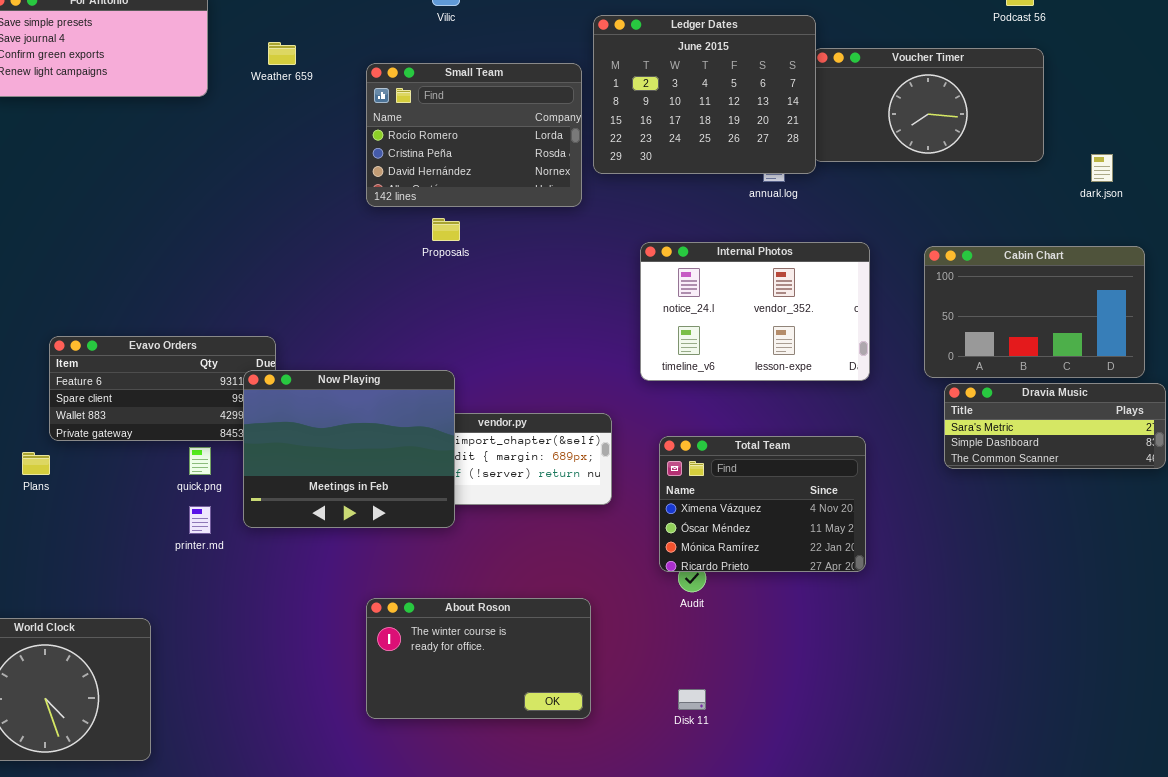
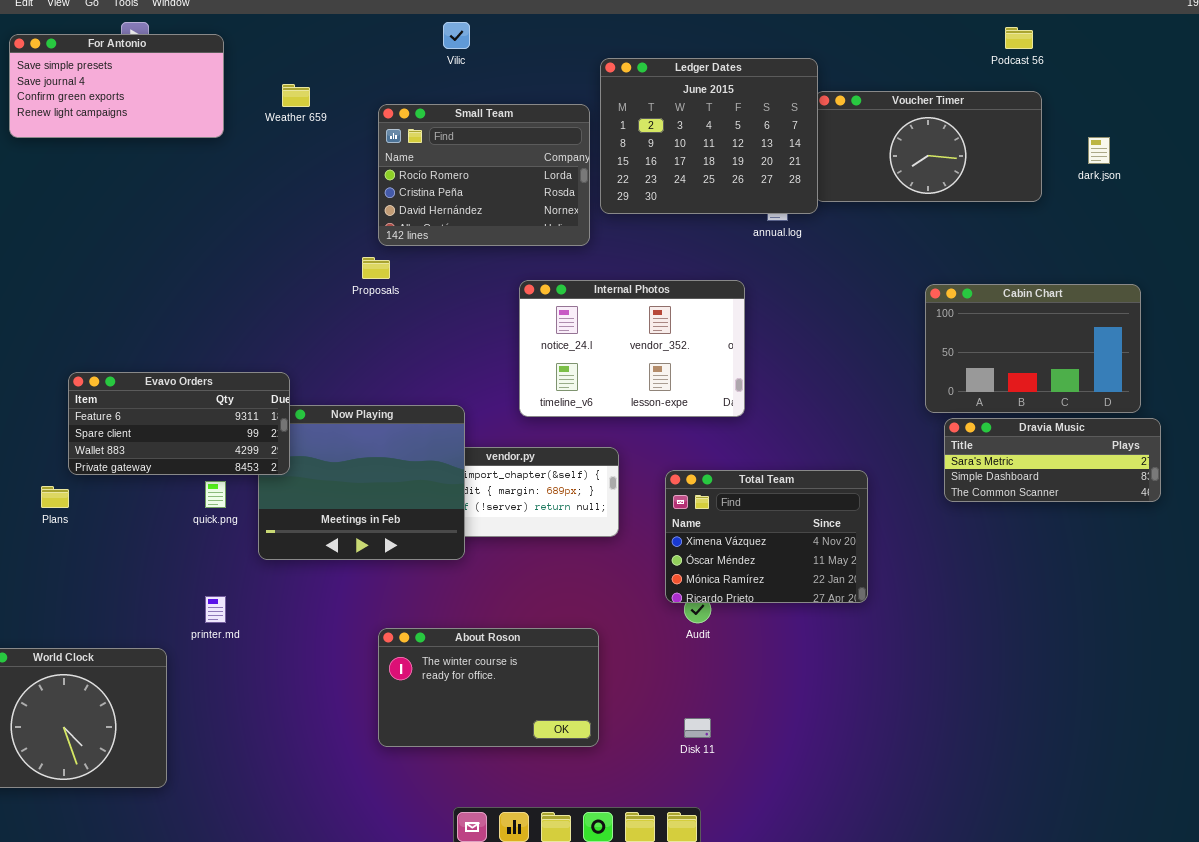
dark.json: [1091,154,1113,182] -> [1088,137,1110,164], moved
Proposals: [432,218,460,241] -> [362,257,390,279], moved
Internal Photos: [640,242,870,381] -> [519,280,745,417], moved
Evavo Orders: [49,336,276,441] -> [68,372,290,475], raised
printer.md: [189,506,211,534] -> [205,596,226,623], moved

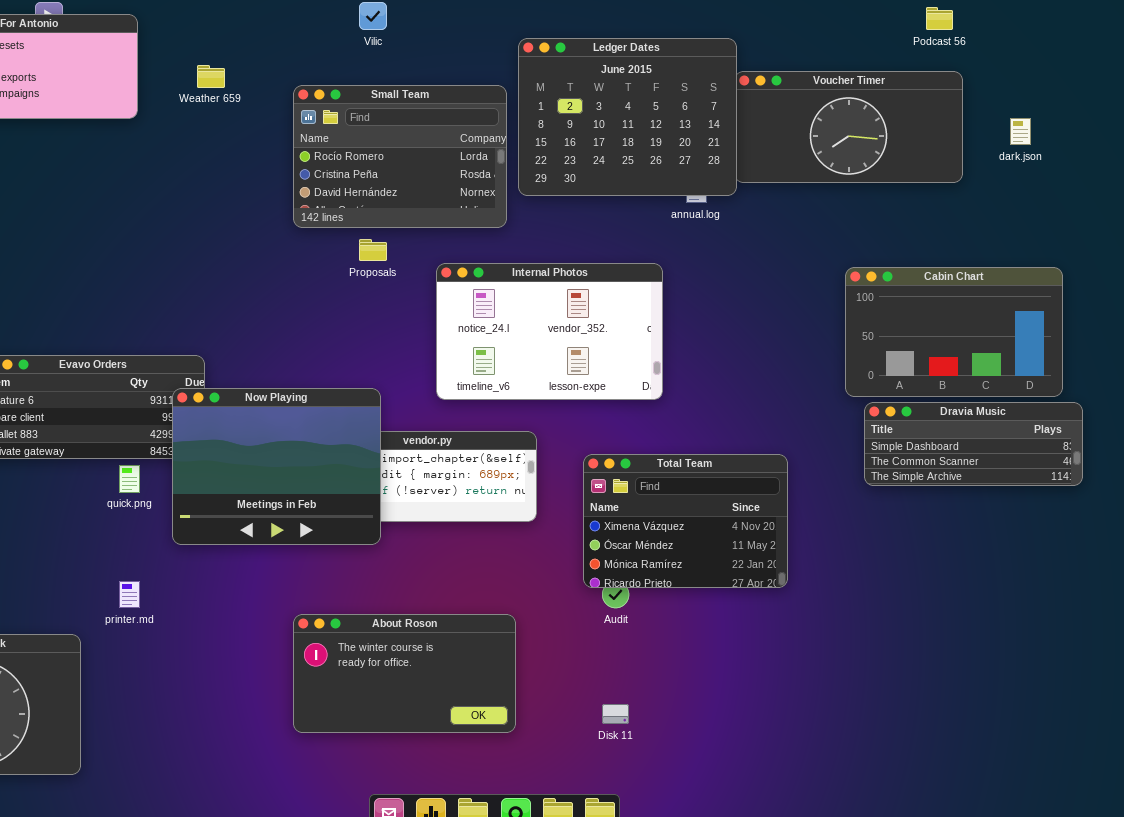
Proposals: [362,257,390,279] -> [359,239,387,261], moved
Now Playing: [258,405,465,560] -> [172,388,381,545], raised
Dravia Music: [944,418,1161,502] -> [864,402,1083,486], scrolled down 1 row

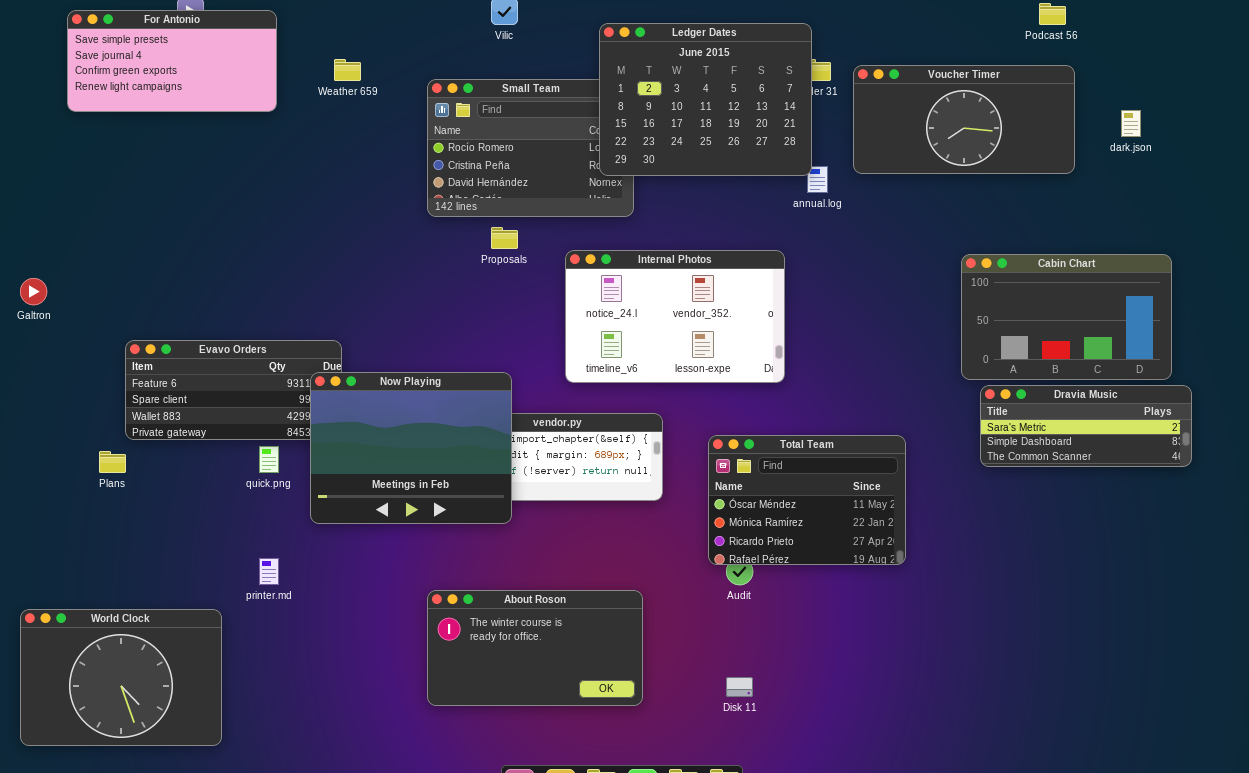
Ledger Dates: [518,38,737,196] -> [599,23,812,176], moved
Dravia Music: [864,402,1083,486] -> [980,385,1192,467], scrolled up 1 row
Total Team: [583,454,788,588] -> [708,435,906,565], scrolled down 1 row

